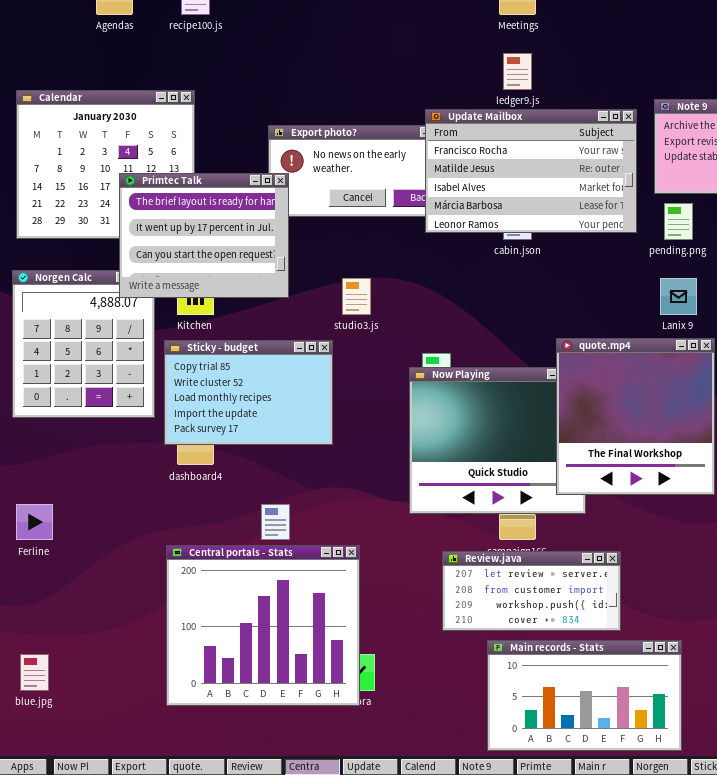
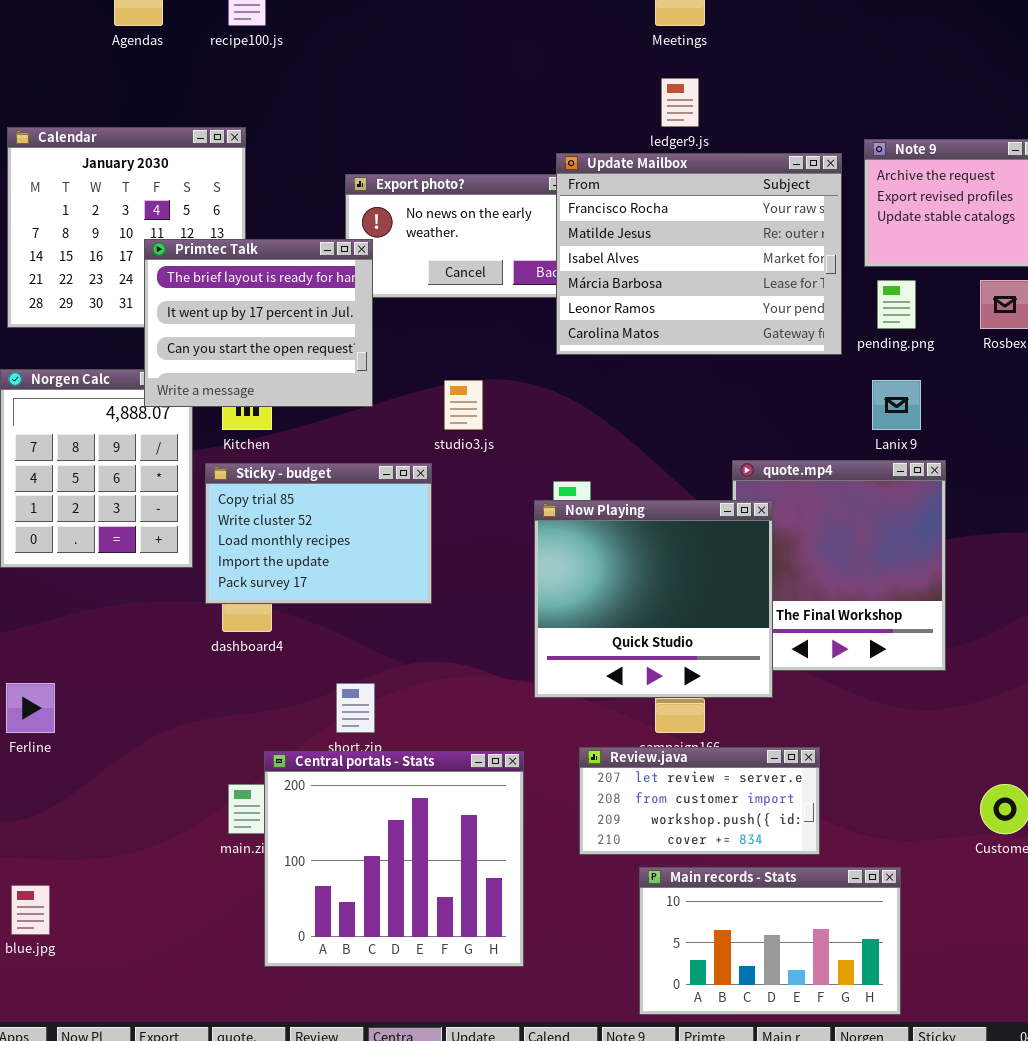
Update Mailbox: [425,109,637,233] -> [556,153,842,355], resized
Now Playing: [409,367,586,514] -> [534,500,773,698], raised
Central portals - Stats: [166,545,360,706] -> [264,751,524,967], moved

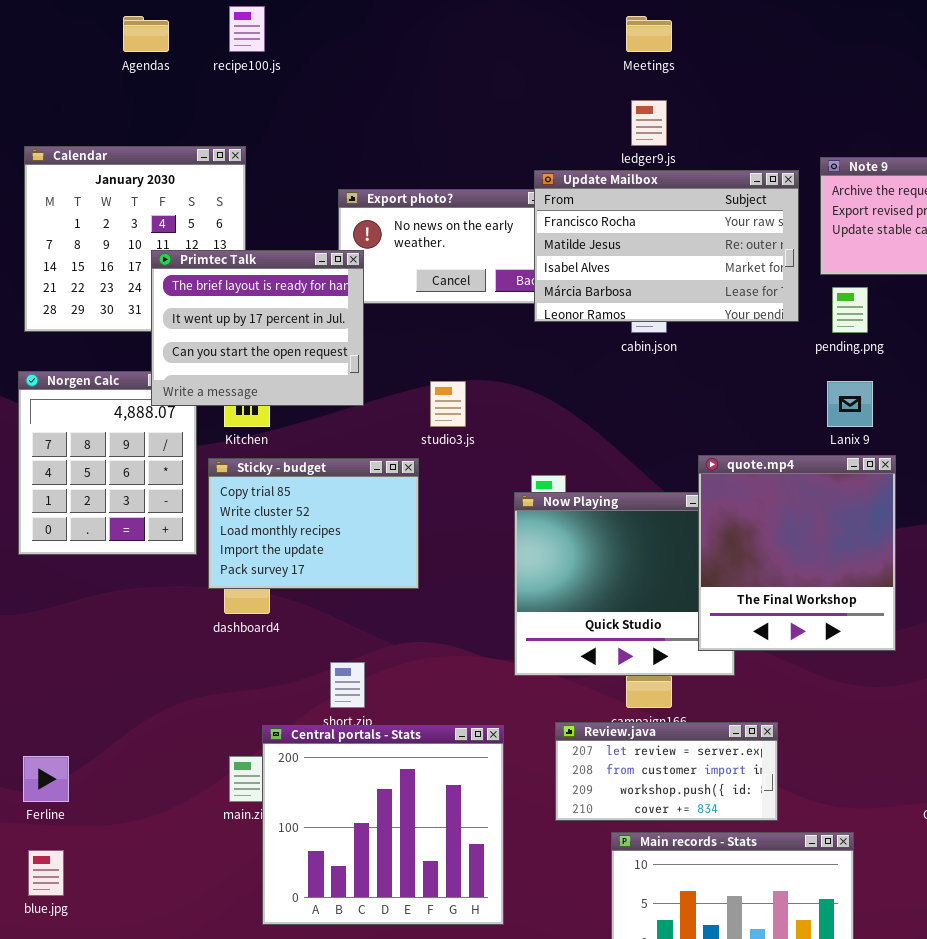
Update Mailbox: [556,153,842,355] -> [534,170,799,322], resized
quote.mp4: [732,460,946,671] -> [698,455,896,651], raised
Ferline: [6,683,55,733] -> [23,756,69,802], moved

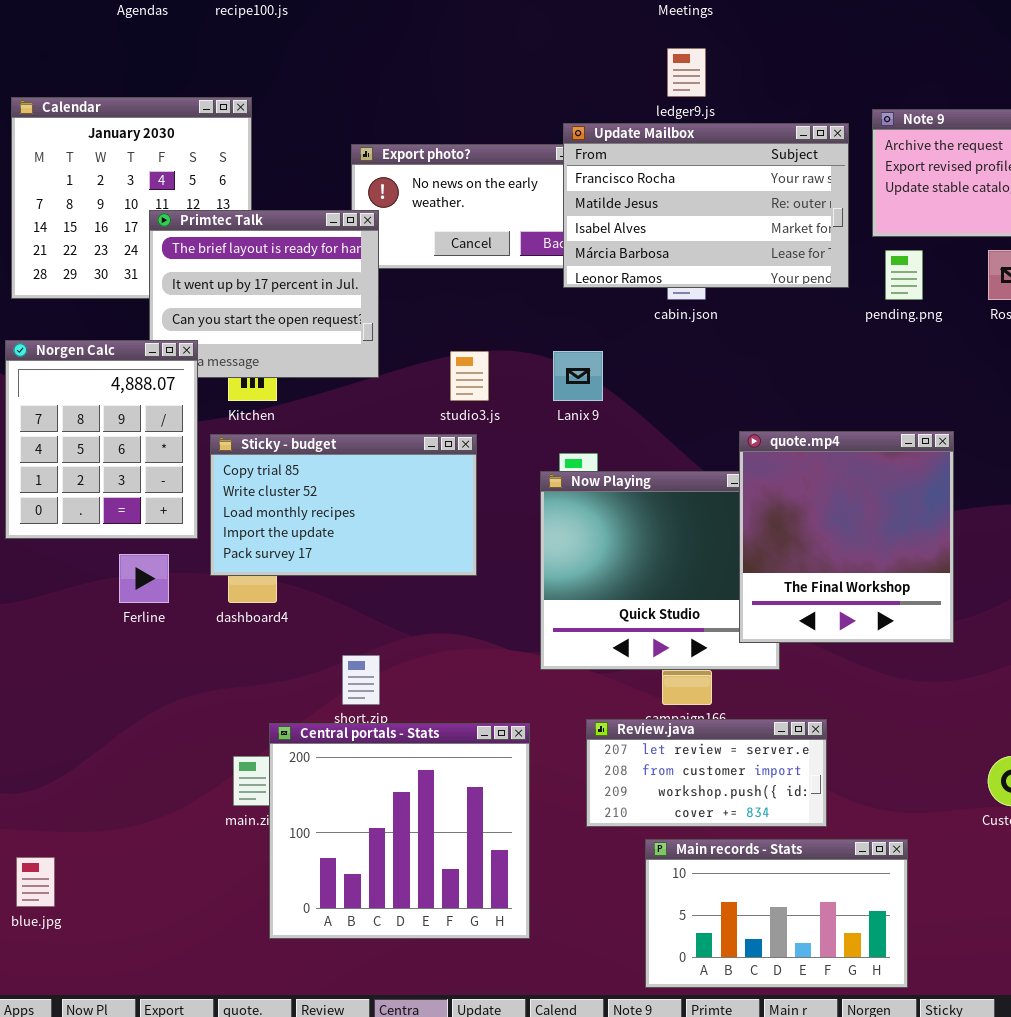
Norgen Calc: [18,371,197,555] -> [5,340,198,539], raised
Lanix 9: [827,381,873,427] -> [553,351,603,401], moved
Sticky - budget: [208,458,419,589] -> [210,434,477,576], resized
Ferline: [23,756,69,802] -> [119,554,169,603], moved

